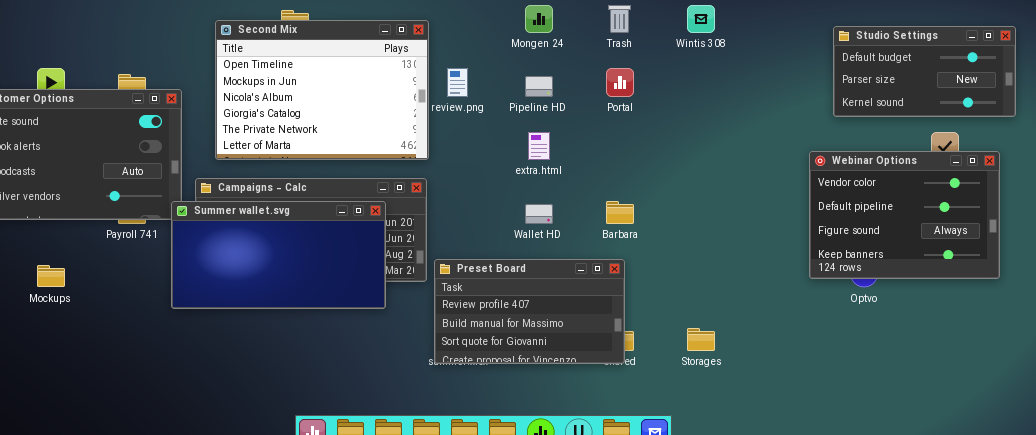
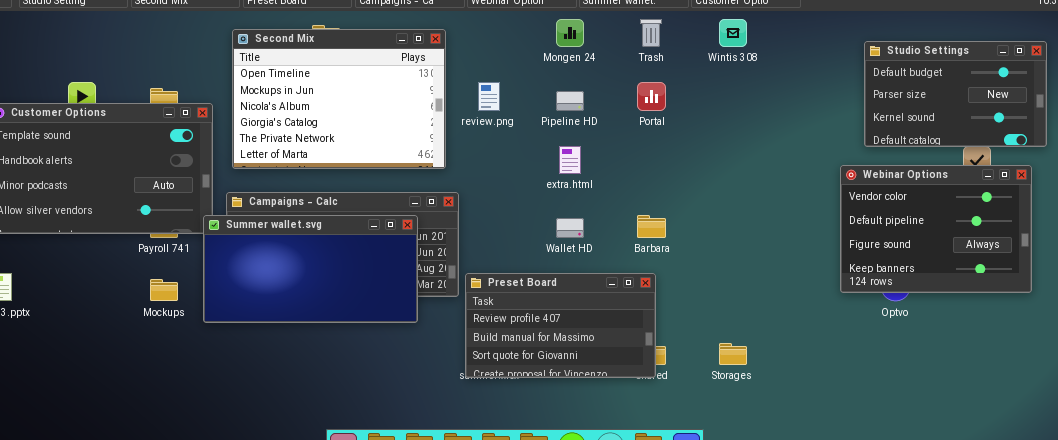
Second Mix: [215,20,429,160] -> [232,29,446,169], moved
Studio Settings: [833,26,1016,117] -> [864,41,1047,147], resized
Mockups: [37,265,65,287] -> [150,279,178,301], moved

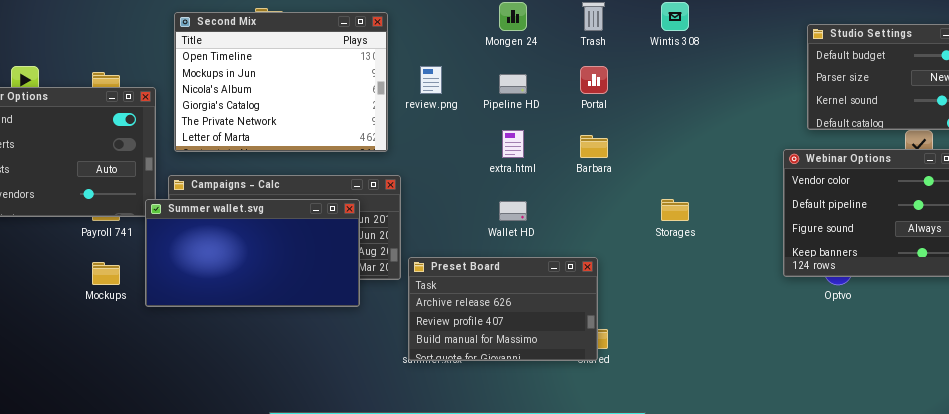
Barbara: [637,215,666,238] -> [580,135,608,158], moved
Preset Board: [465,273,656,378] -> [408,257,598,361], scrolled up 1 row
Storages: [719,343,747,365] -> [661,199,689,221], moved

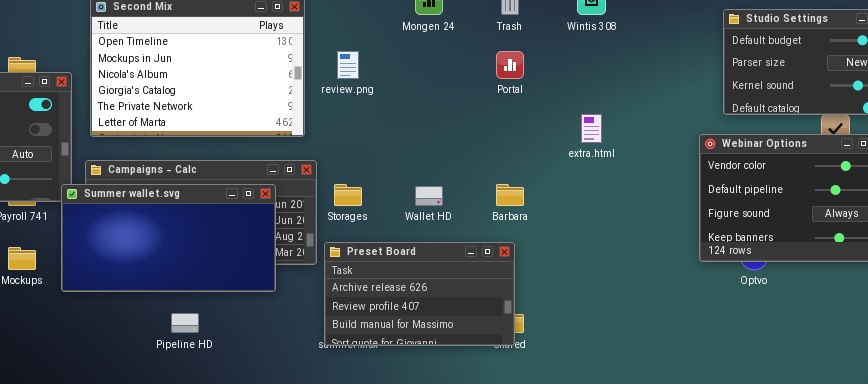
Pipeline HD: [499,74,527,94] -> [171,313,199,333], moved
extra.html: [502,130,524,158] -> [581,114,602,143], moved
Barbara: [580,135,608,158] -> [496,184,524,206], moved
Storages: [661,199,689,221] -> [334,184,362,206], moved

